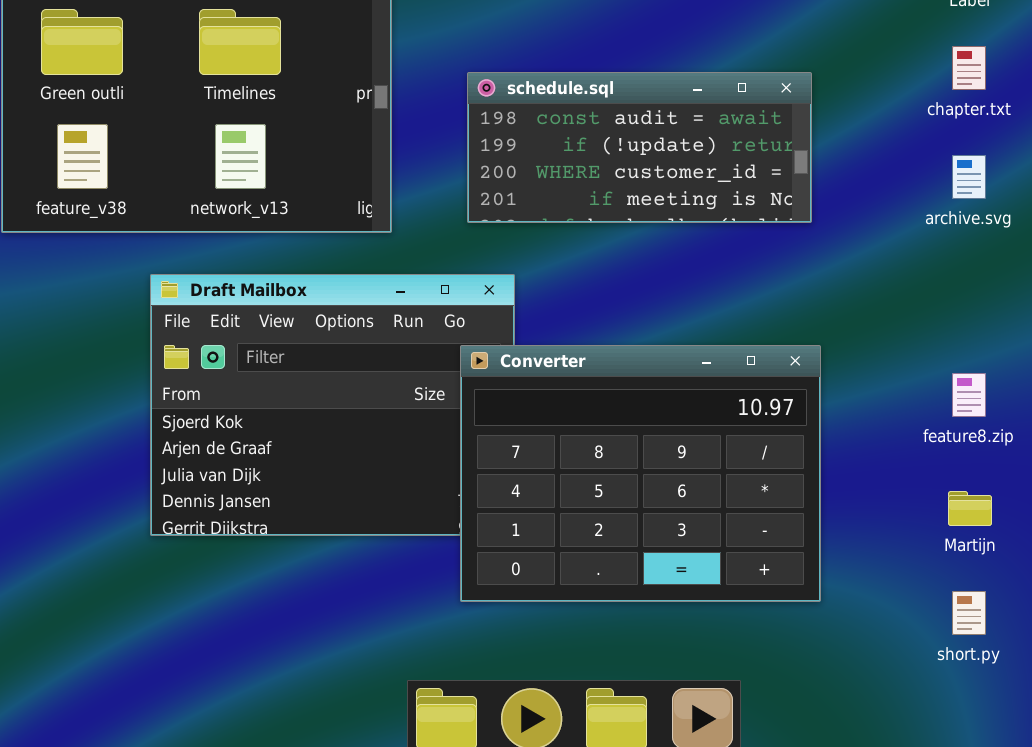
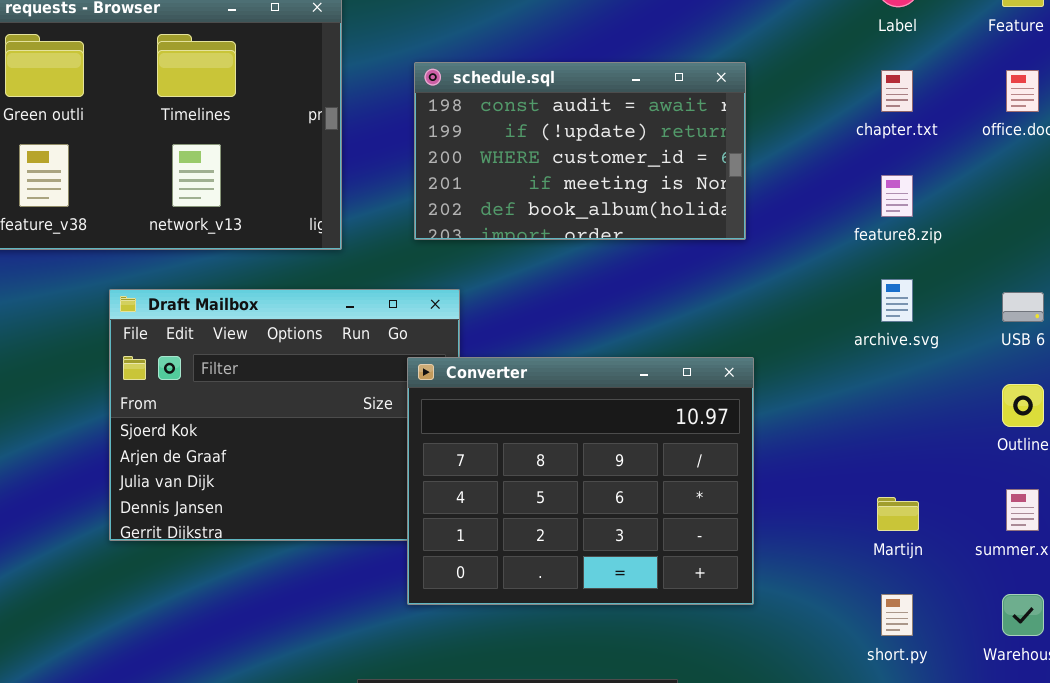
schedule.sql: [467,72,812,223] -> [414,62,746,240], resized
archive.svg: [952,155,986,199] -> [881,279,913,322], moved
feature8.zip: [952,373,986,417] -> [881,175,913,217], moved

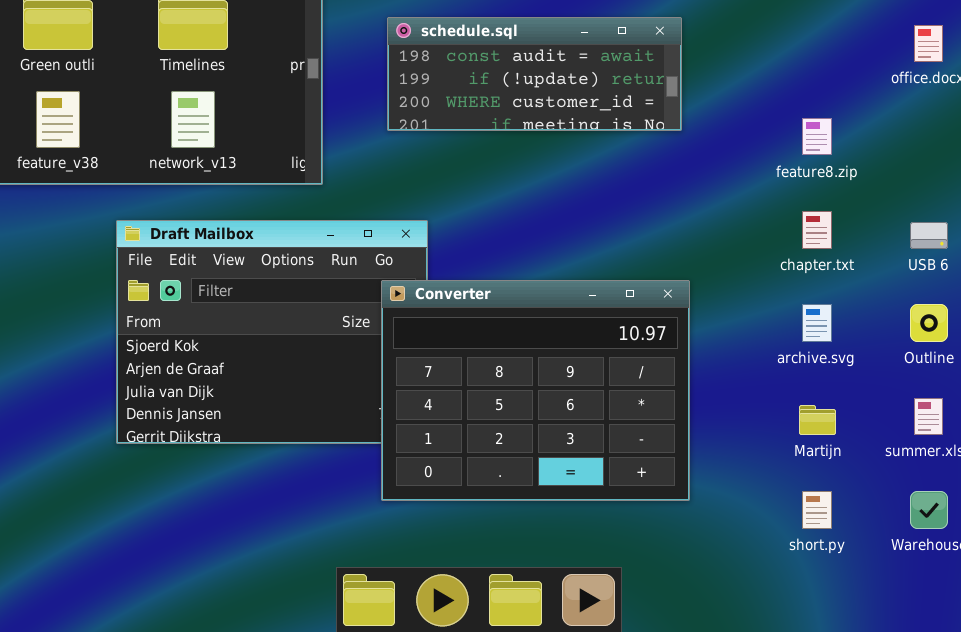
schedule.sql: [414,62,746,240] -> [387,17,682,131], resized
chapter.txt: [881,70,913,112] -> [802,211,832,249], moved
archive.svg: [881,279,913,322] -> [802,304,832,342], moved

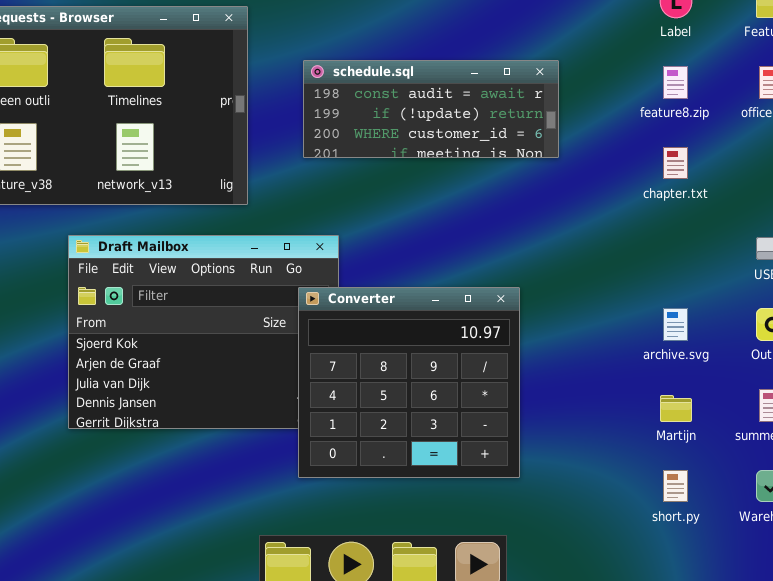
feature8.zip: [802,118,832,155] -> [663,66,688,99], moved
chapter.txt: [802,211,832,249] -> [663,147,688,179], moved
Converter: [381,280,690,501] -> [298,287,520,478], resized

